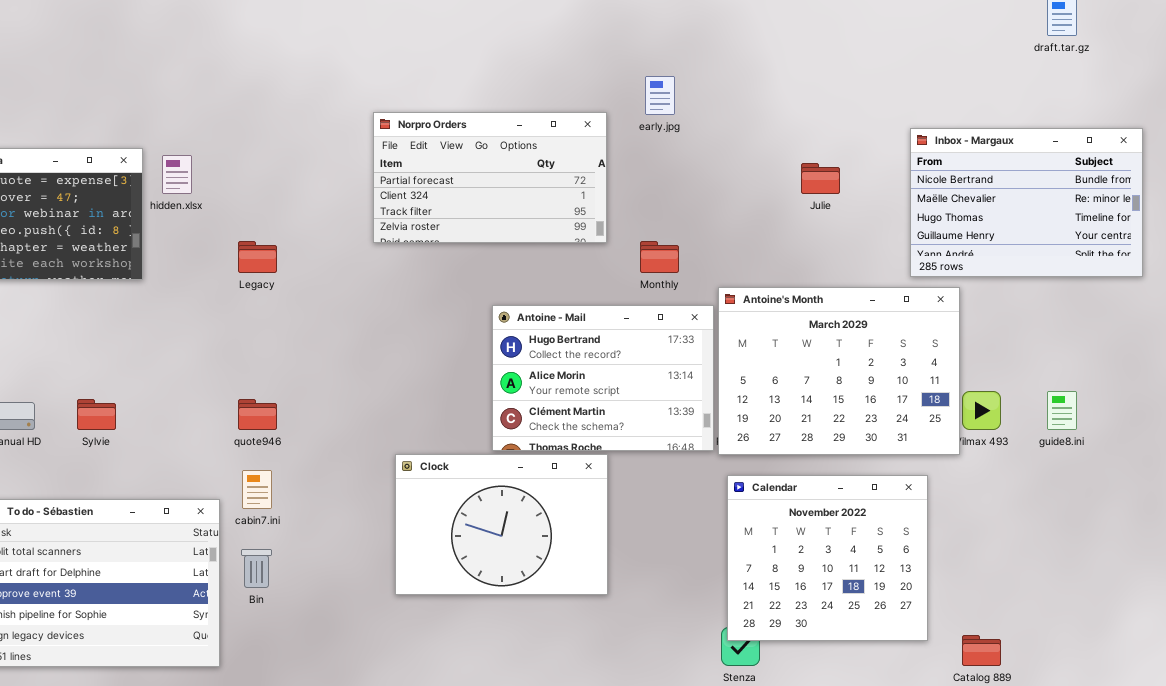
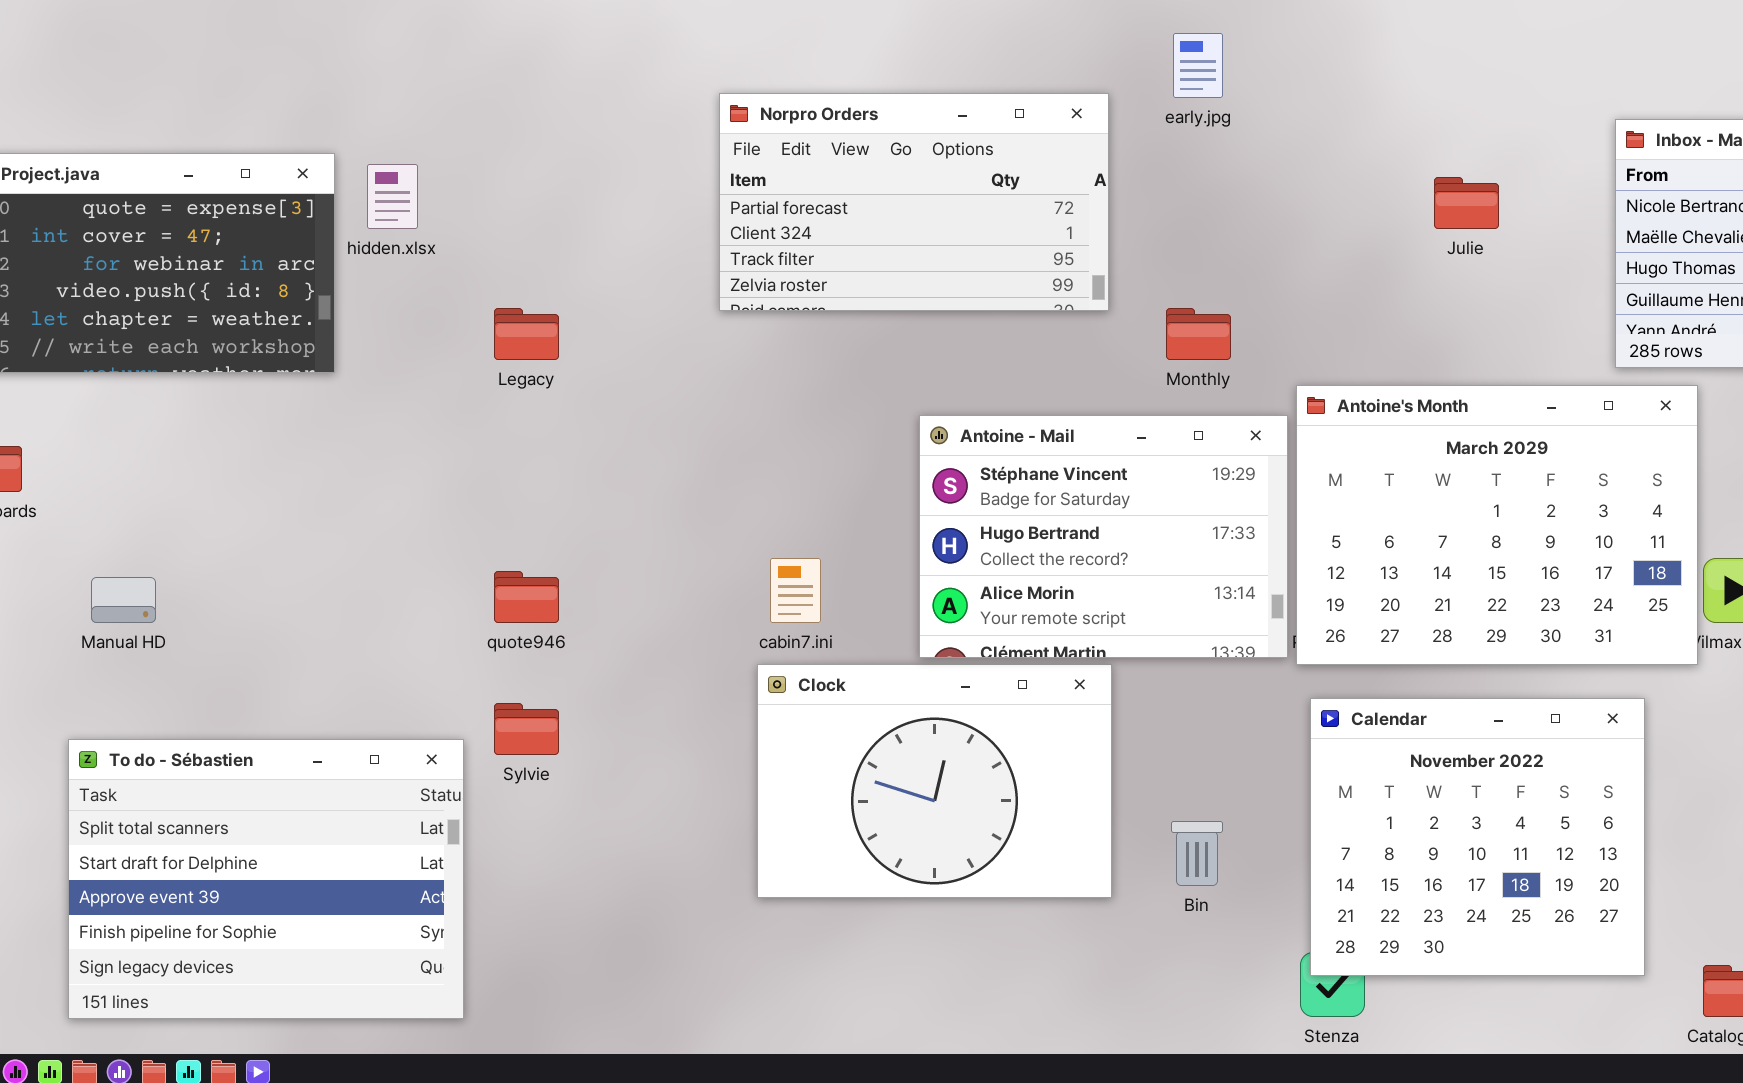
Antoine - Mail: [492,305,714,451] -> [919,415,1288,658], scrolled up 1 row
Sylvie: [77,399,116,430] -> [494,703,559,755], moved
cabin7.ini: [242,470,272,509] -> [770,558,821,623], moved
Bin: [241,549,272,588] -> [1171,821,1223,886], moved

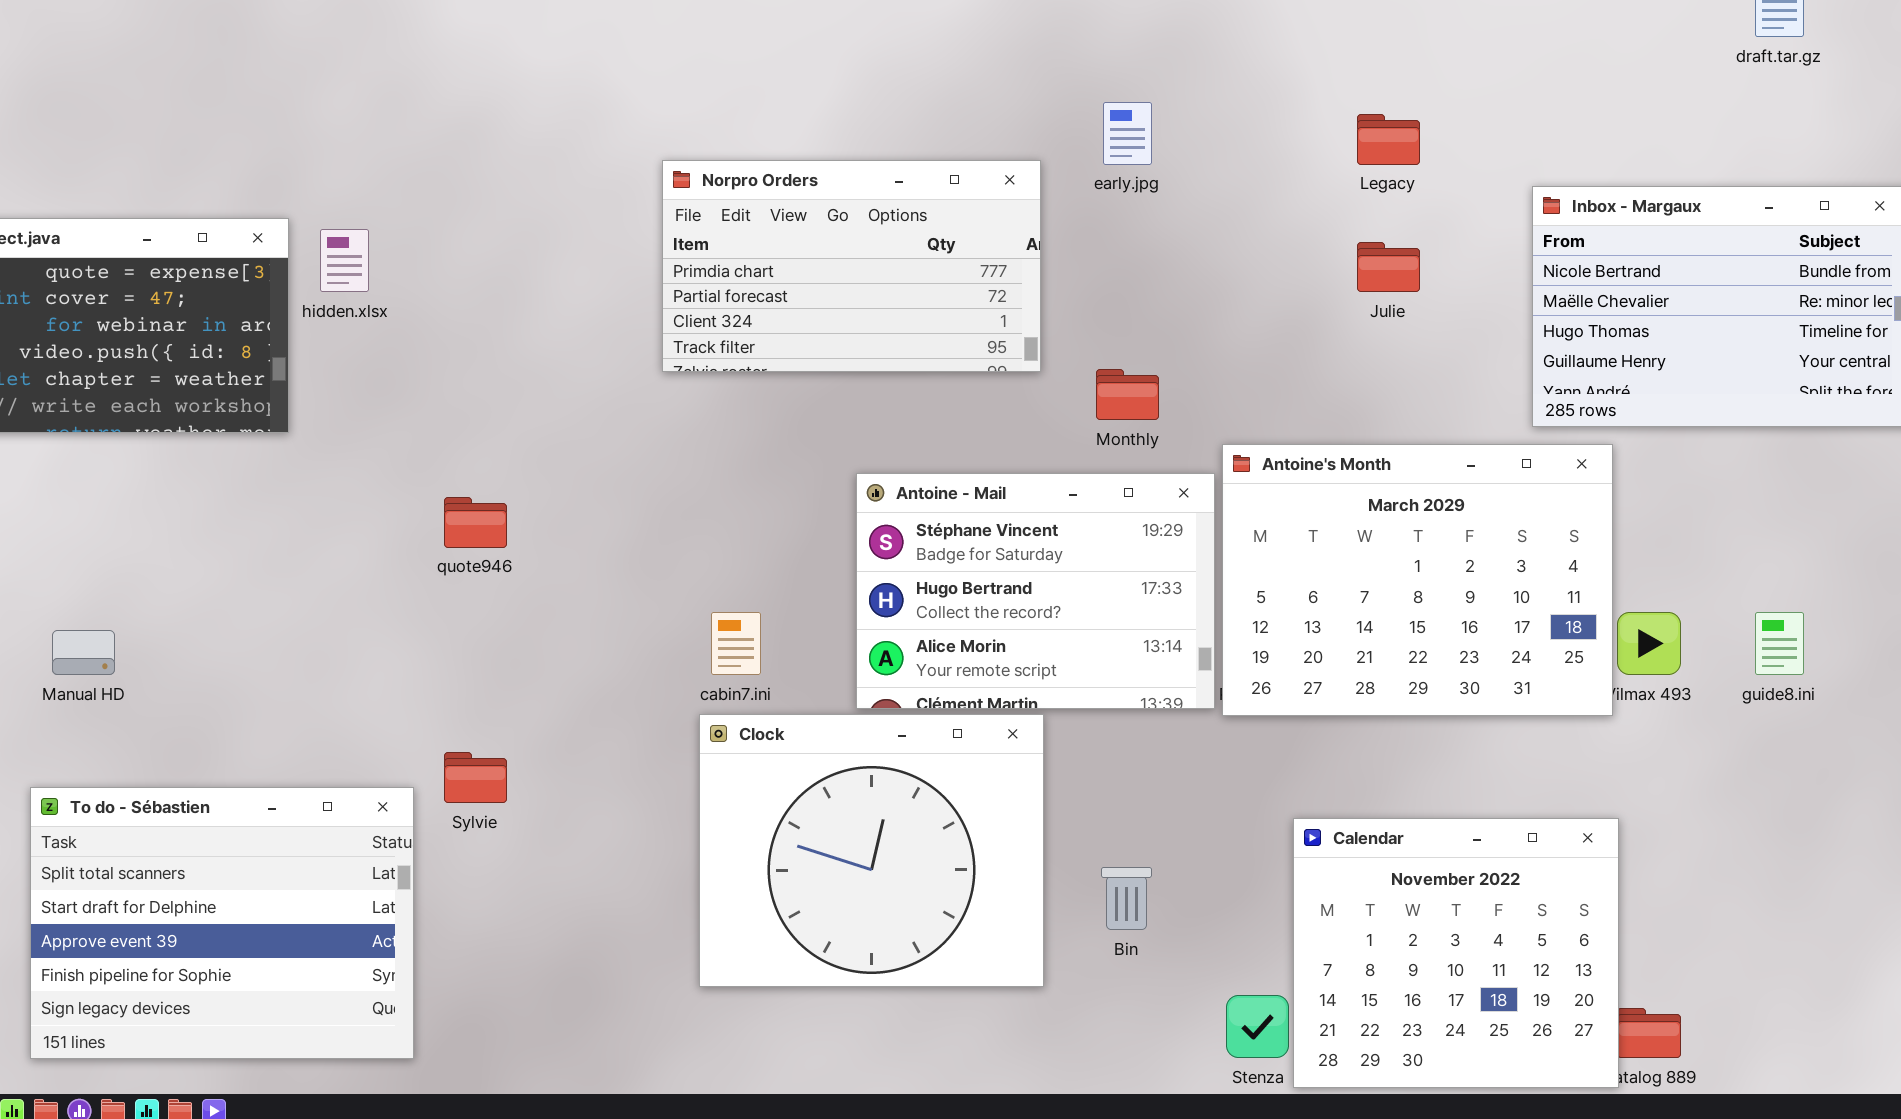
Norpro Orders: [719,93,1109,311] -> [662,160,1041,372], scrolled up 1 row
Legacy: [494,308,559,360] -> [1357,114,1420,165], moved
quote946: [494,571,559,623] -> [444,497,507,548], moved
Clock: [757,664,1112,898] -> [699,714,1044,987], resized
Calendar: [1310,698,1645,976] -> [1293,818,1619,1088], moved

